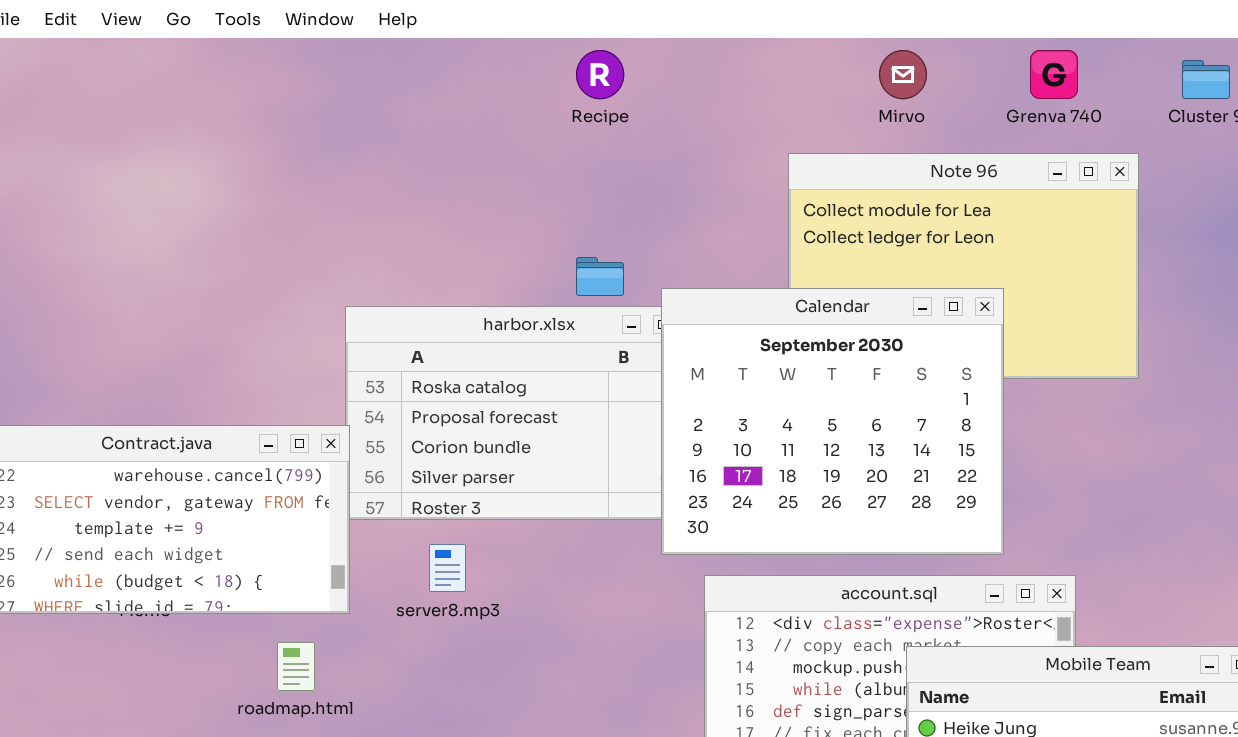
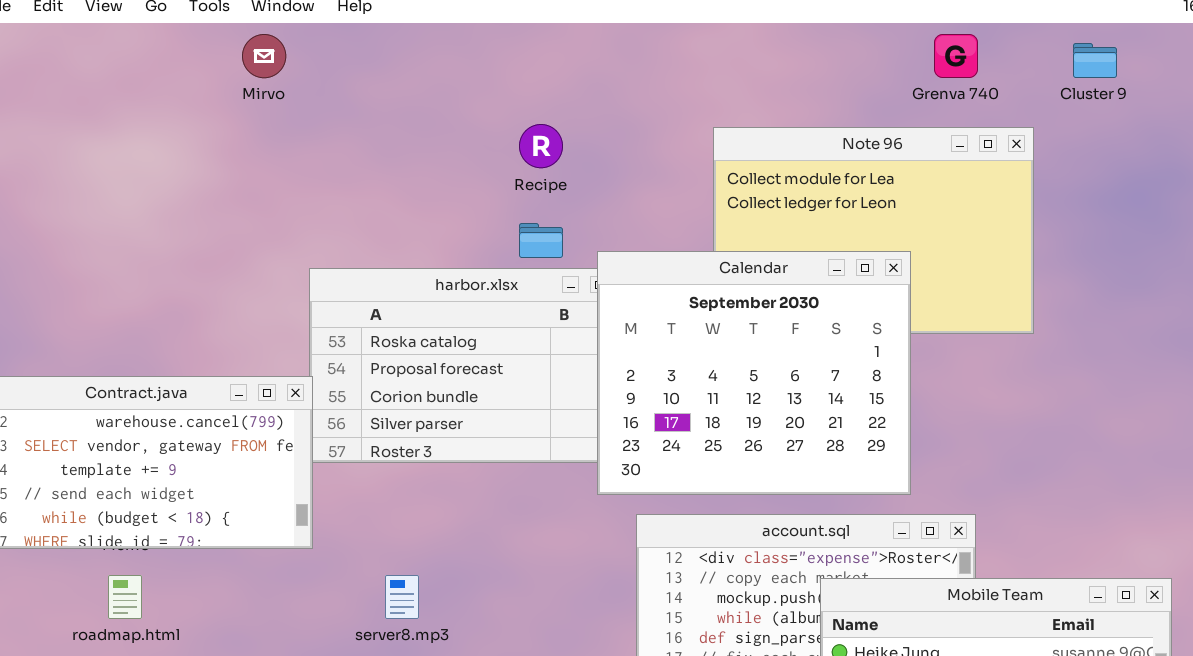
Recipe: [576,50,624,99] -> [519,124,563,168], moved
Mirvo: [879,50,927,99] -> [242,34,286,78], moved
server8.mp3: [429,544,466,592] -> [385,575,419,619], moved
roadmap.html: [277,642,315,691] -> [108,575,142,619], moved

